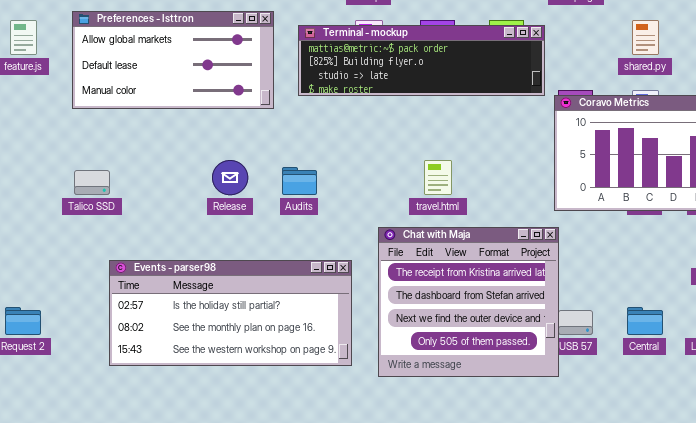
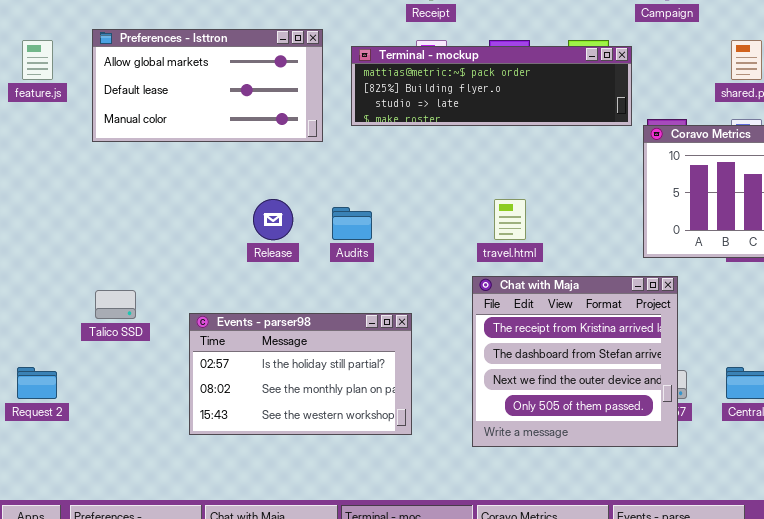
Talico SSD: [74,170,110,195] -> [95,290,136,319], moved
Chat with Maja: [378,227,559,377] -> [472,276,678,447], moved
Events - parser98: [109,260,352,366] -> [189,313,412,435], resized

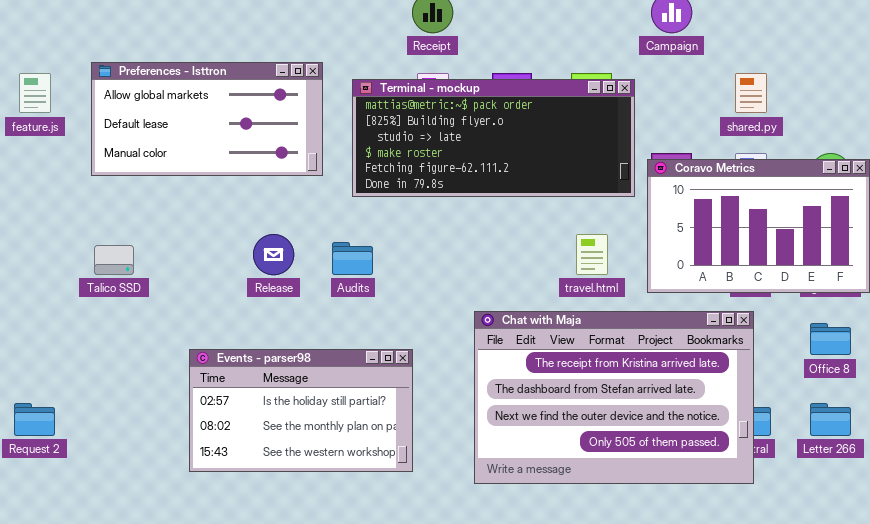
Terminal - mockup: [351,46,632,126] -> [352,79,635,197], resized
travel.html: [494,199,526,240] -> [576,234,608,275], moved
Chat with Maja: [472,276,678,447] -> [474,311,754,484], resized
Talico SSD: [95,290,136,319] -> [94,245,134,275], moved

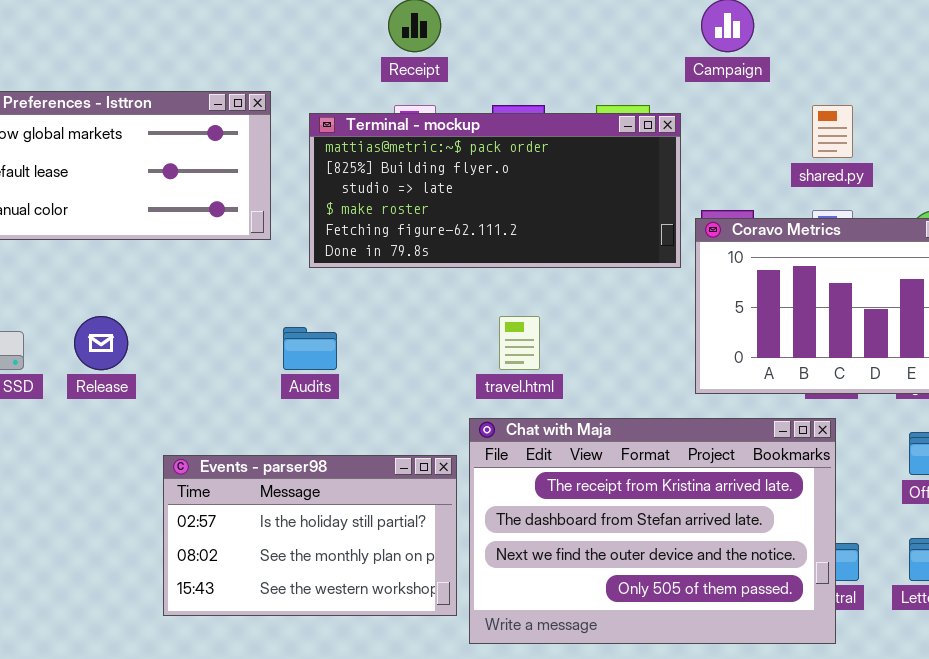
Release: [253,234,294,275] -> [74,316,128,370], moved
travel.html: [576,234,608,275] -> [499,316,540,370], moved
Events - parser98: [189,349,413,472] -> [163,455,457,616], moved

